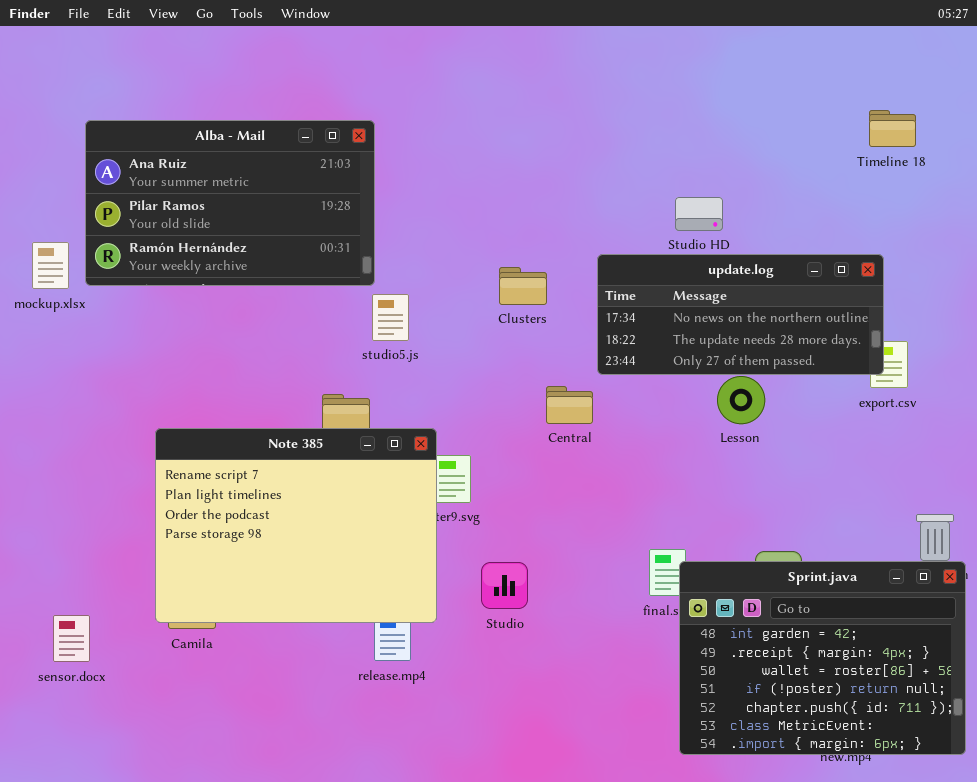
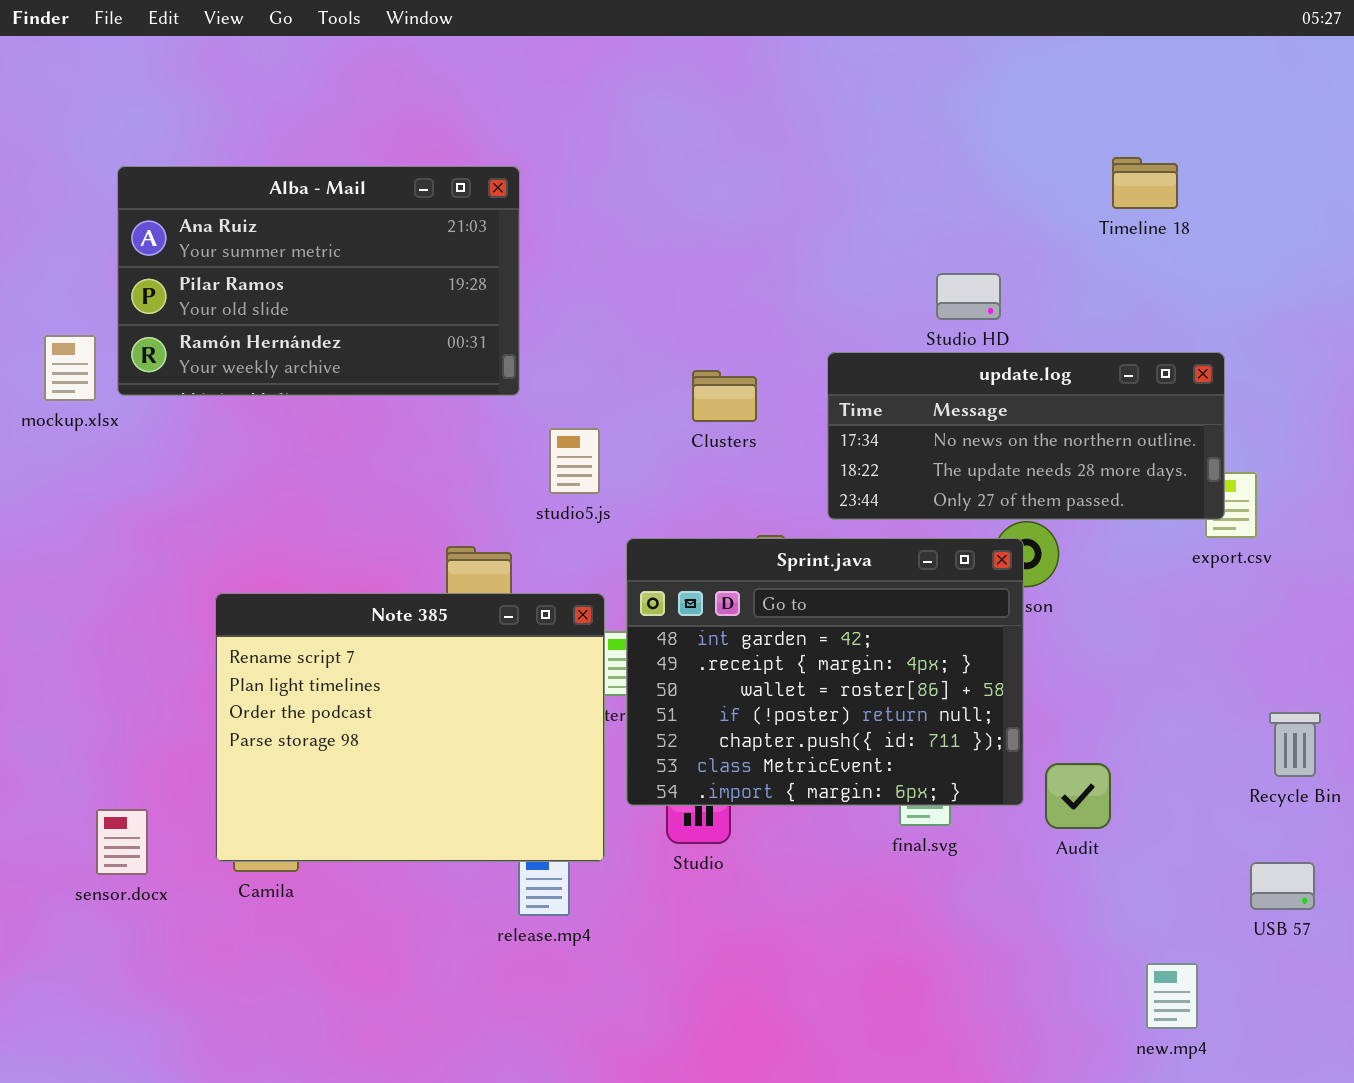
Timeline 18: [869,110,916,147] -> [1112,157,1178,209], moved
studio5.js: [372,294,409,341] -> [549,428,600,494], moved
Sprint.java: [679,561,966,755] -> [626,538,1024,806], moved
sensor.docx: [53,615,90,662] -> [96,809,148,875], moved

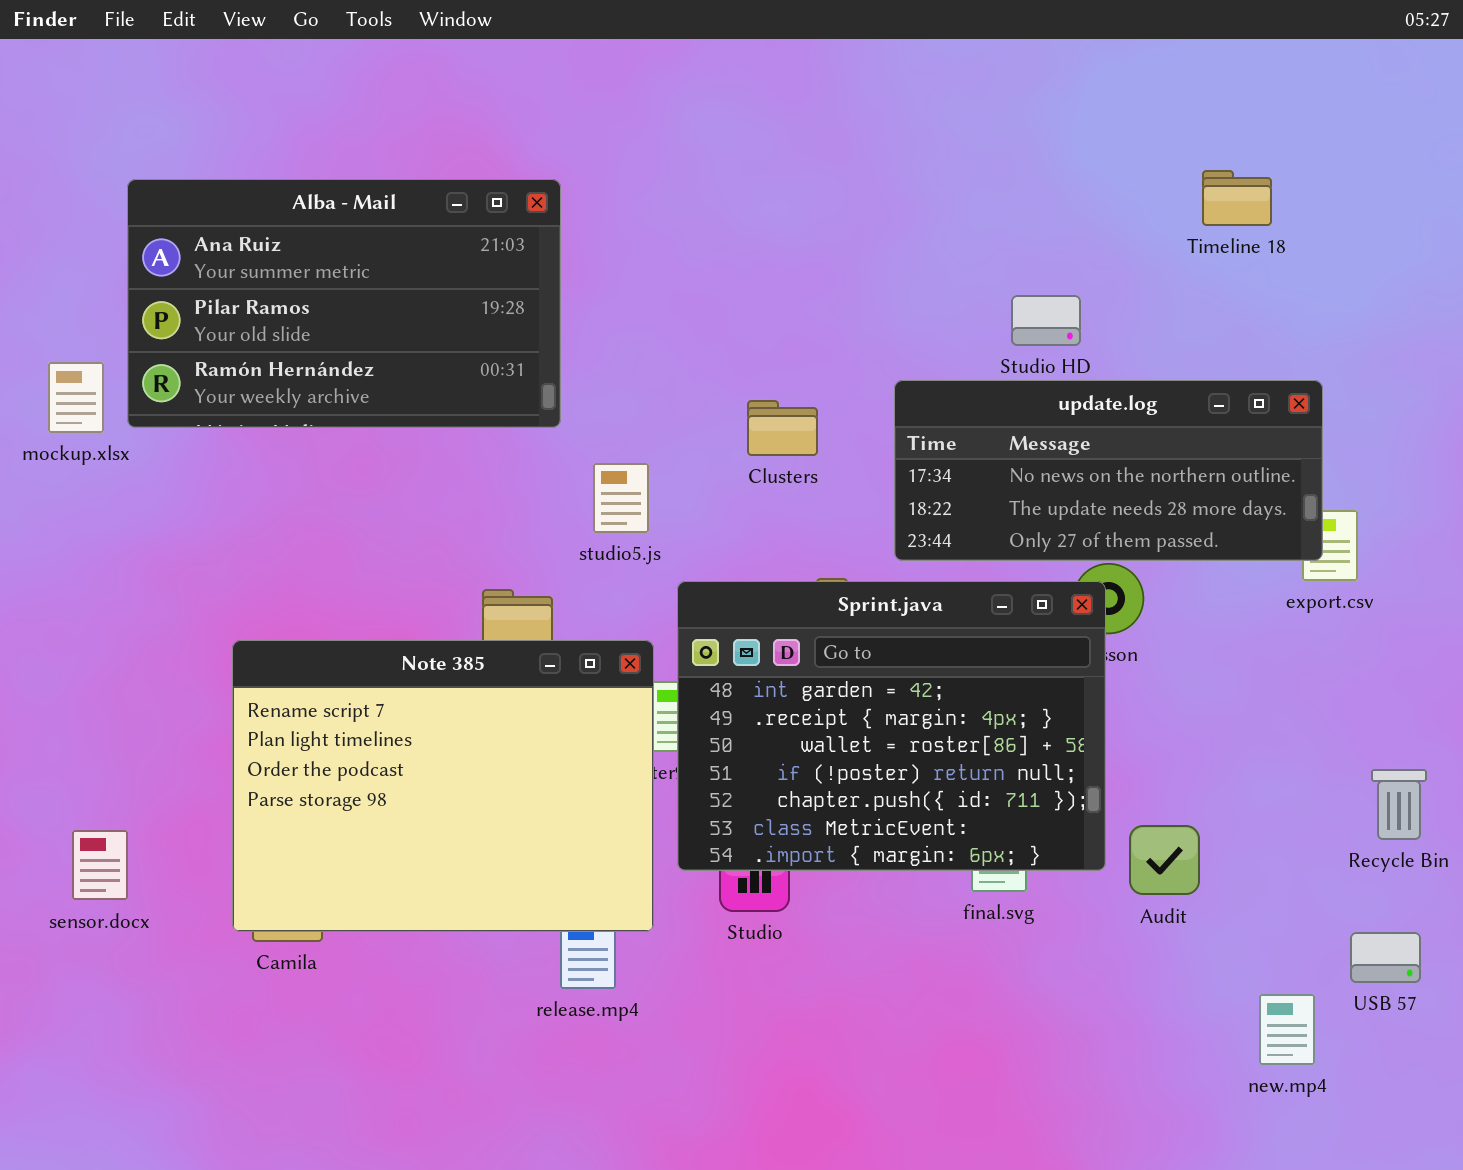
sensor.docx: [96,809,148,875] -> [72,830,128,900], moved
new.mp4: [1146,963,1198,1029] -> [1259,994,1315,1065], moved

